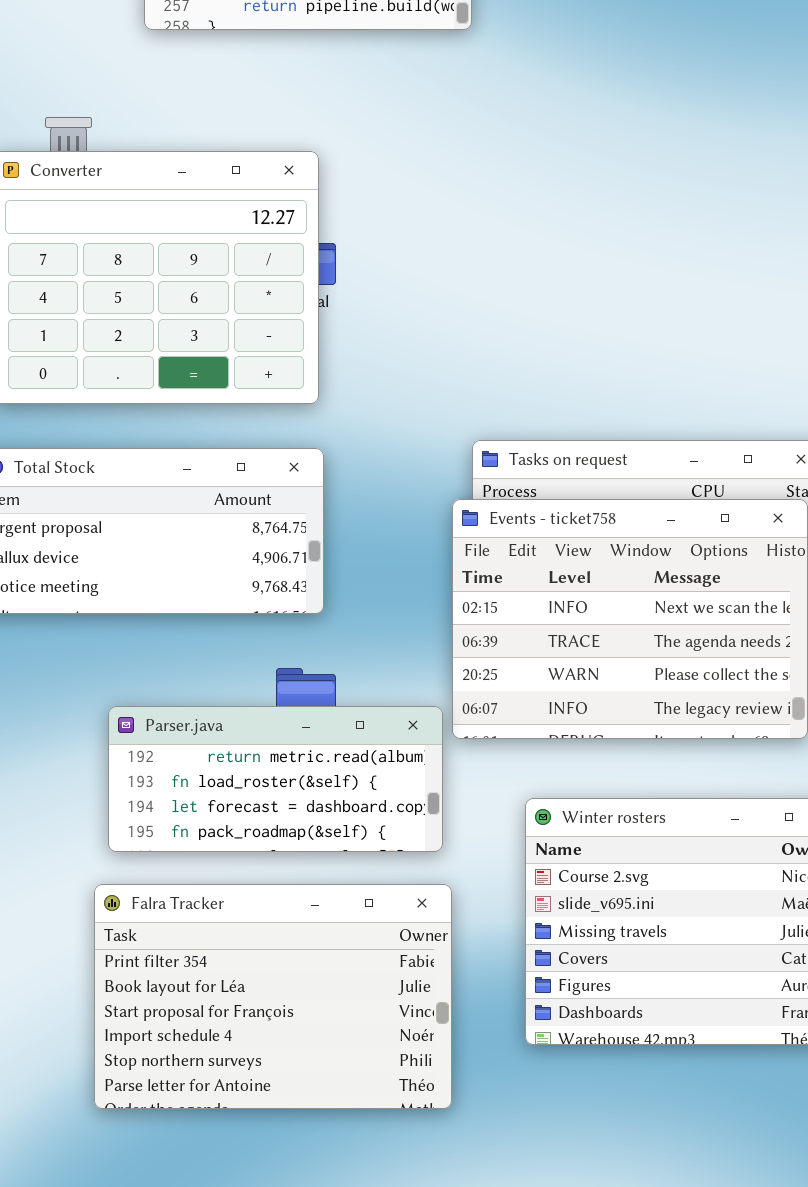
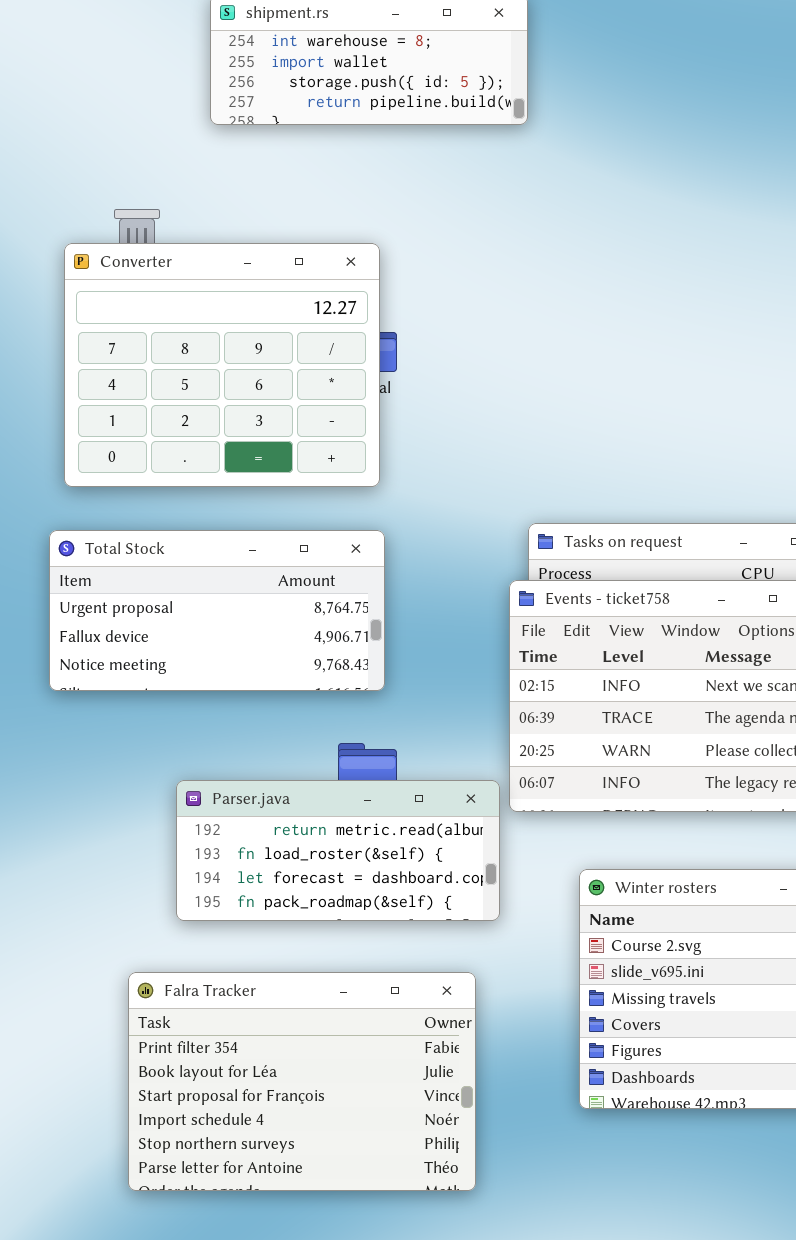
Falra Tracker: [94,884,452,1109] -> [128,972,476,1191], moved

